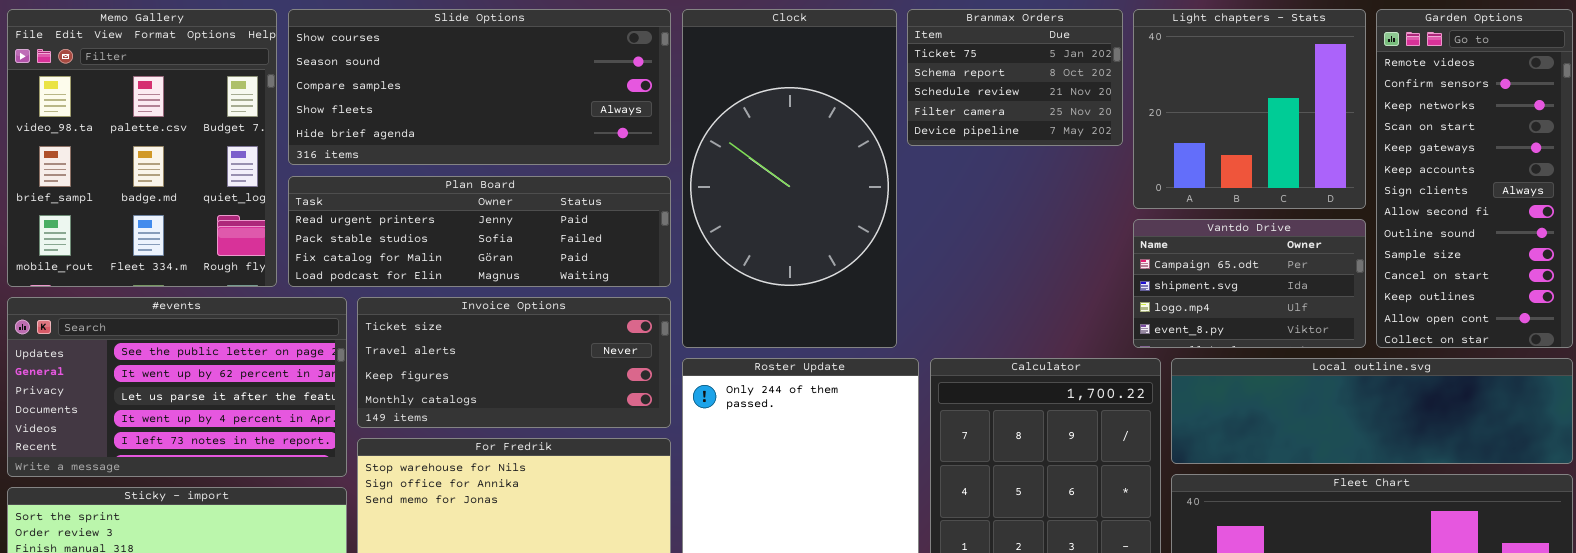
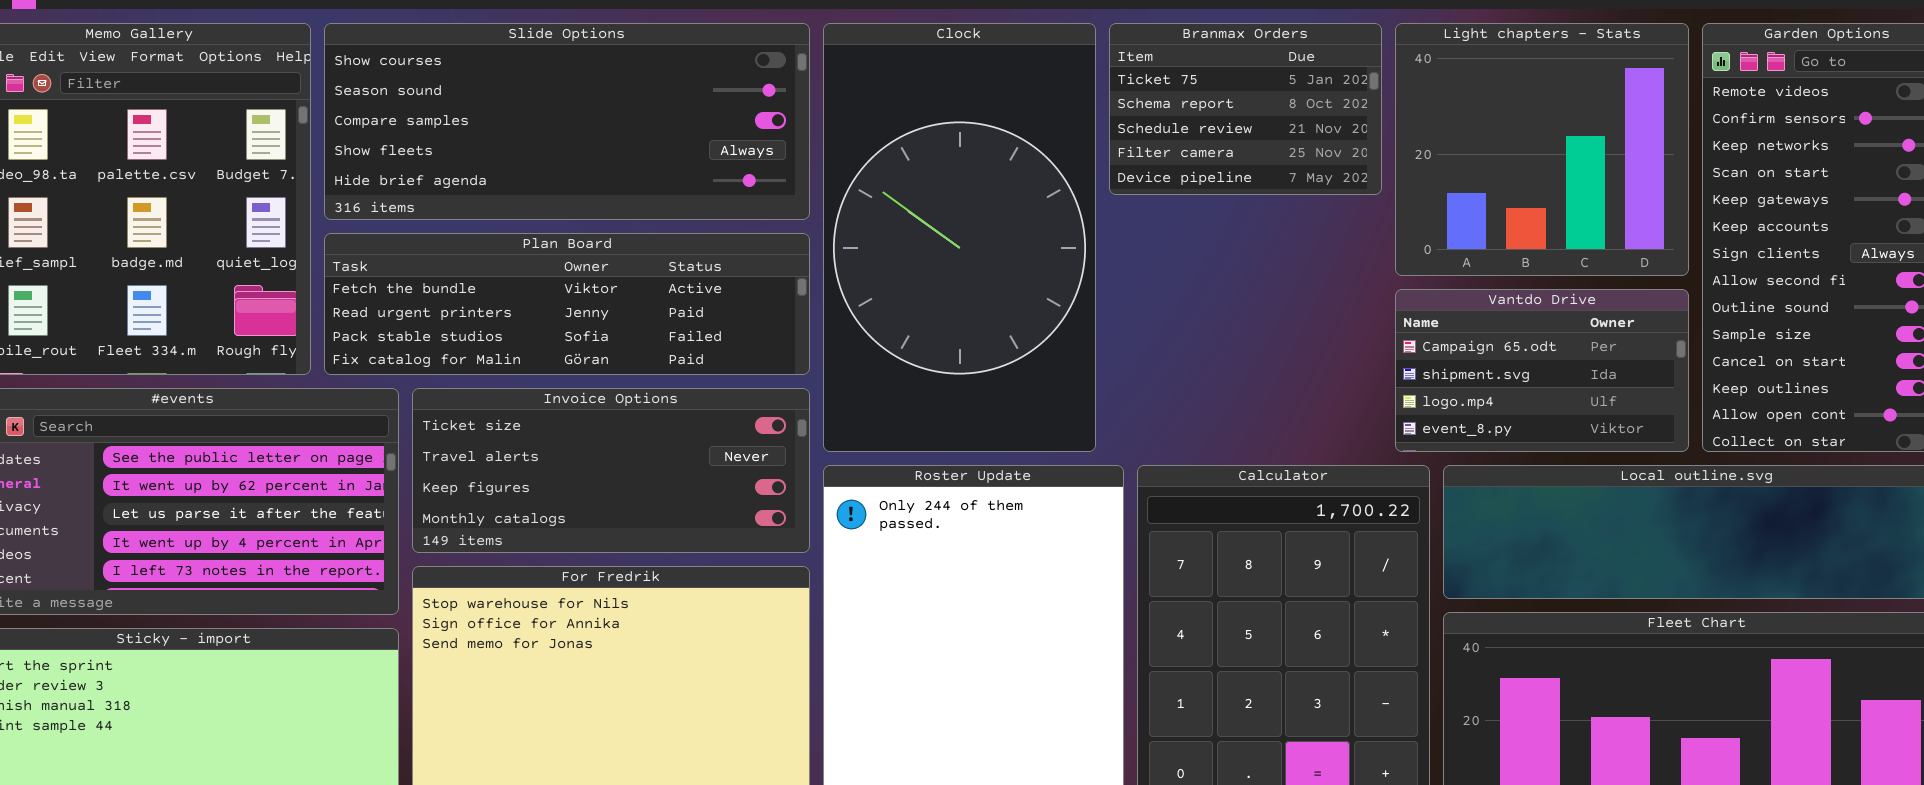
Plan Board: [288,176,671,287] -> [324,233,810,375], scrolled up 1 row

